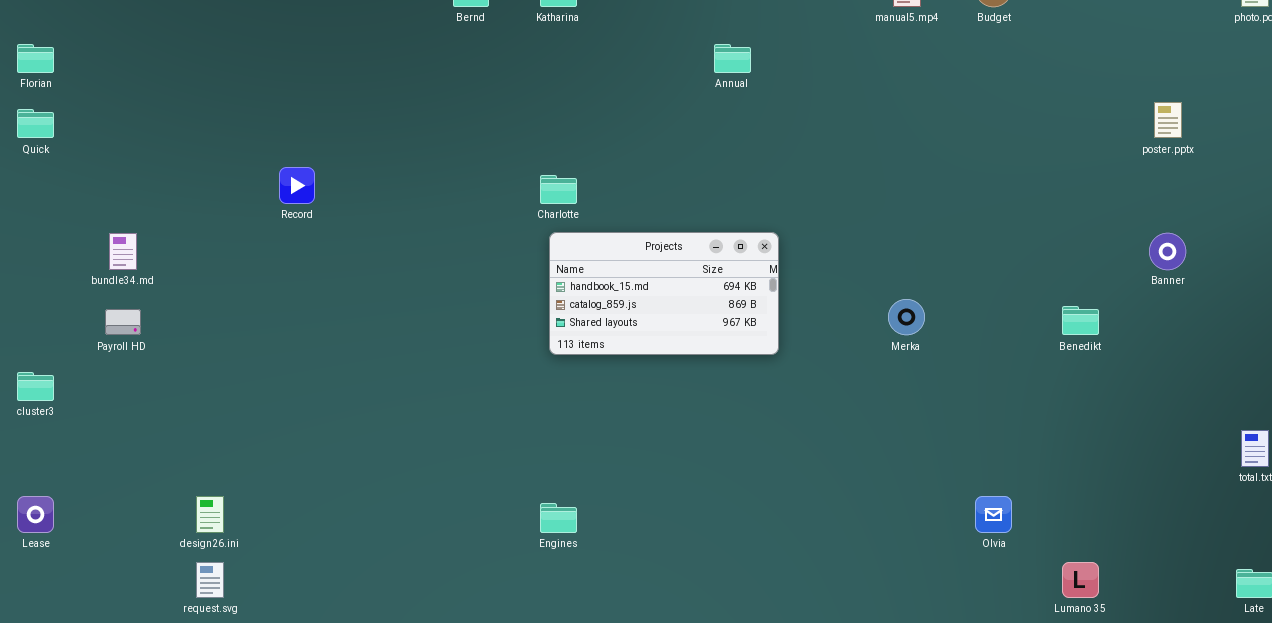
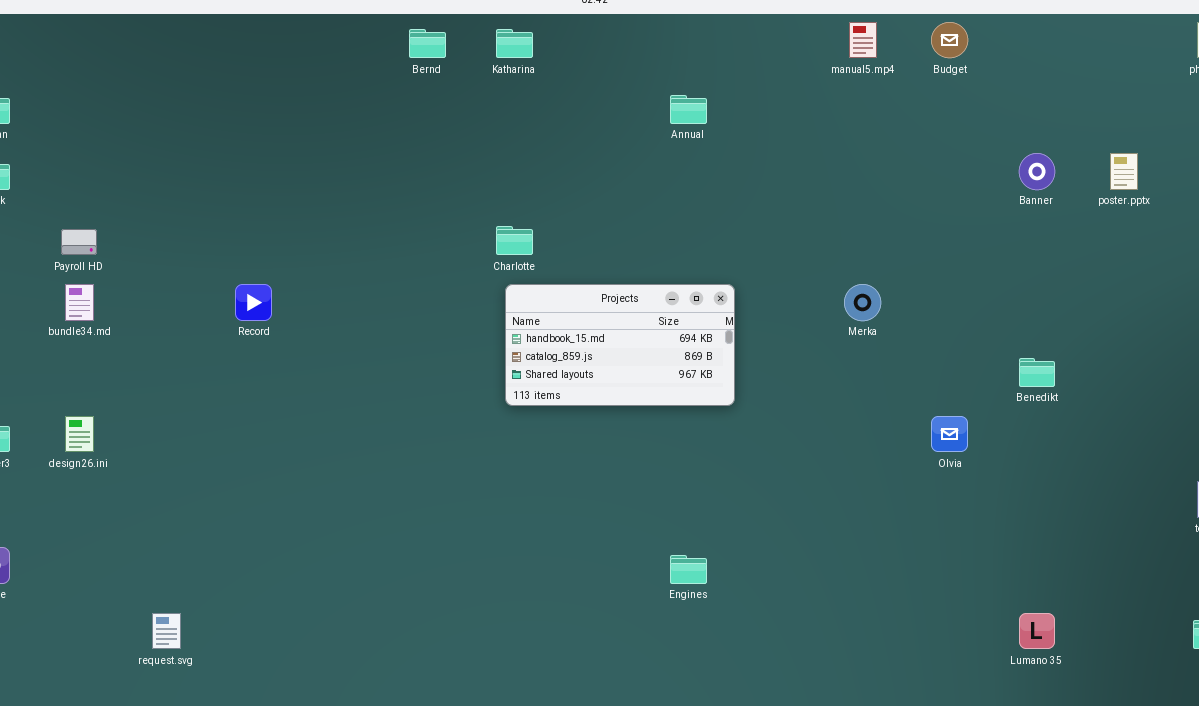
Record: [279,167,315,204] -> [235,284,272,321], moved
Banner: [1149,233,1186,270] -> [1019,153,1055,190], moved
Merka: [888,299,925,335] -> [844,284,881,321], moved
Payroll HD: [105,309,141,335] -> [61,229,97,255], moved
design26.ini: [196,496,224,533] -> [65,416,94,452], moved
Olvia: [975,496,1012,533] -> [931,416,968,452], moved
Engines: [540,503,577,533] -> [670,555,707,584], moved

